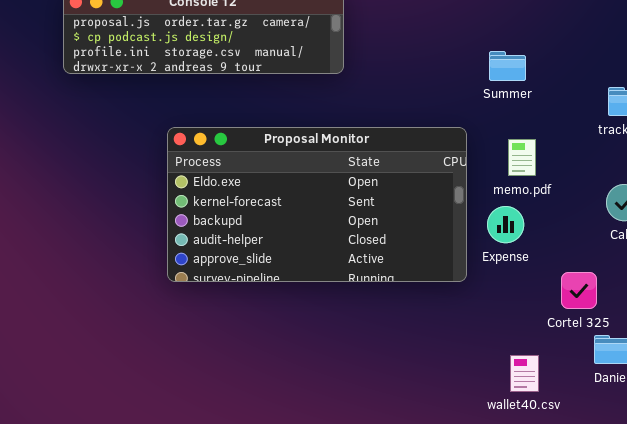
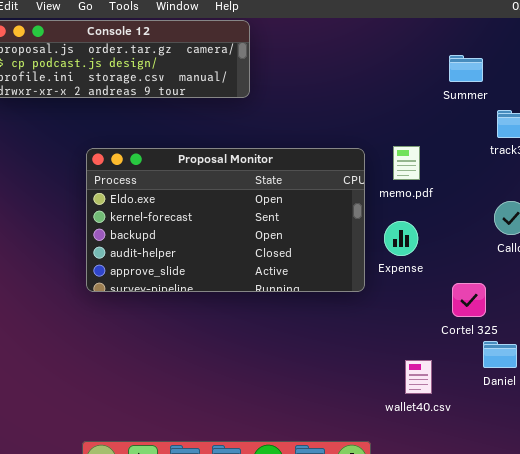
Summer: [489,51,526,81] -> [449,55,483,82], moved
memo.pdf: [508,139,536,176] -> [393,146,420,180], moved

